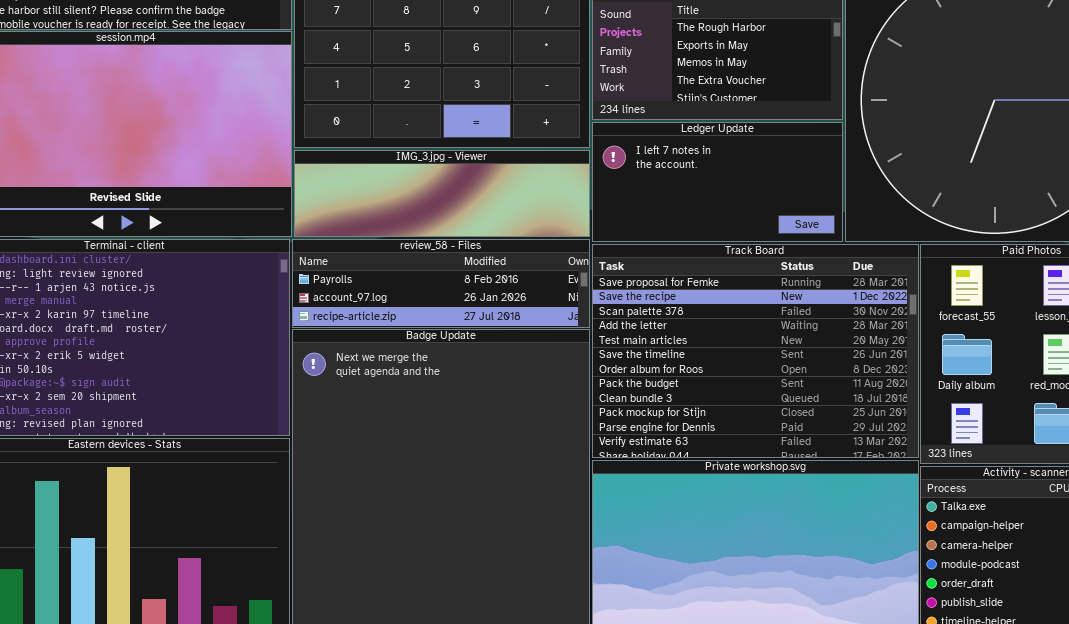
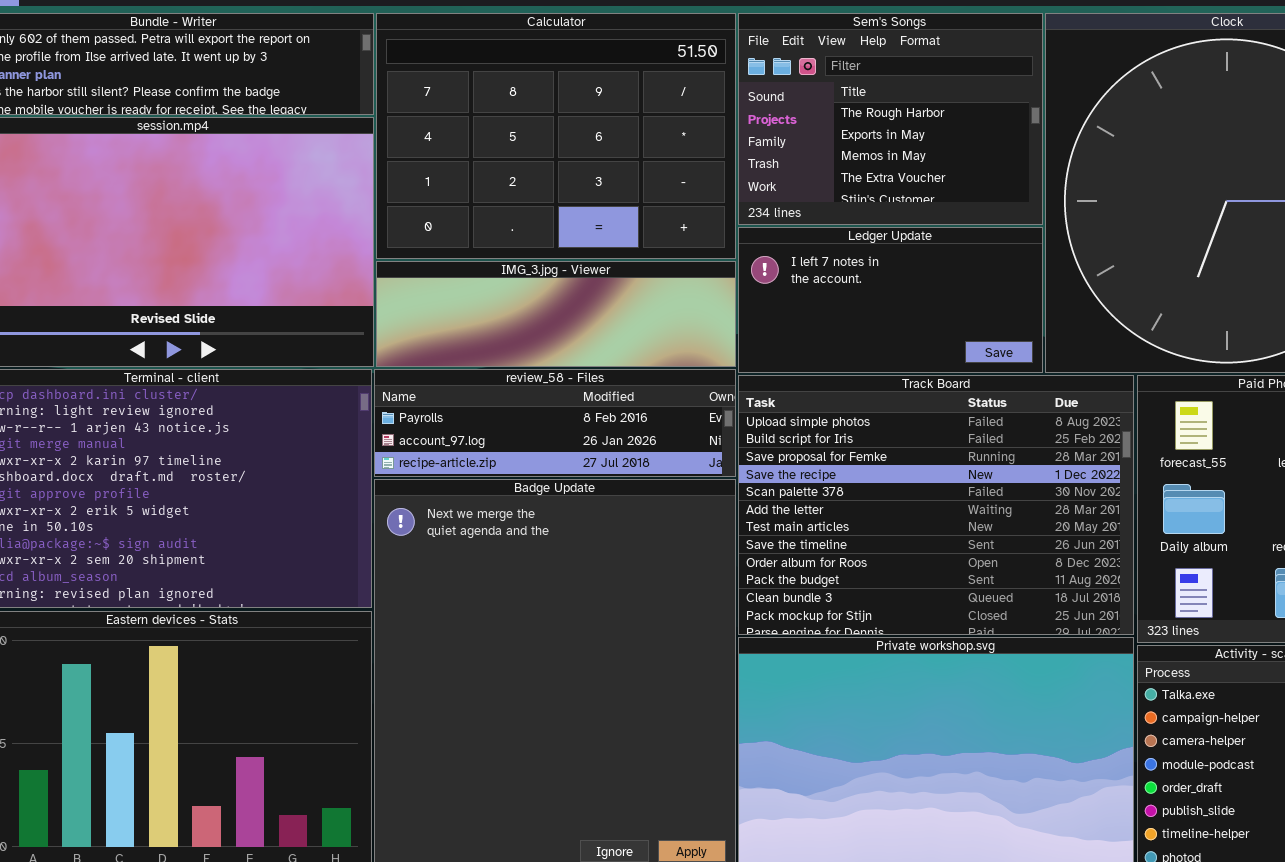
Track Board: [592,244,919,458] -> [738,375,1134,635], scrolled up 2 rows

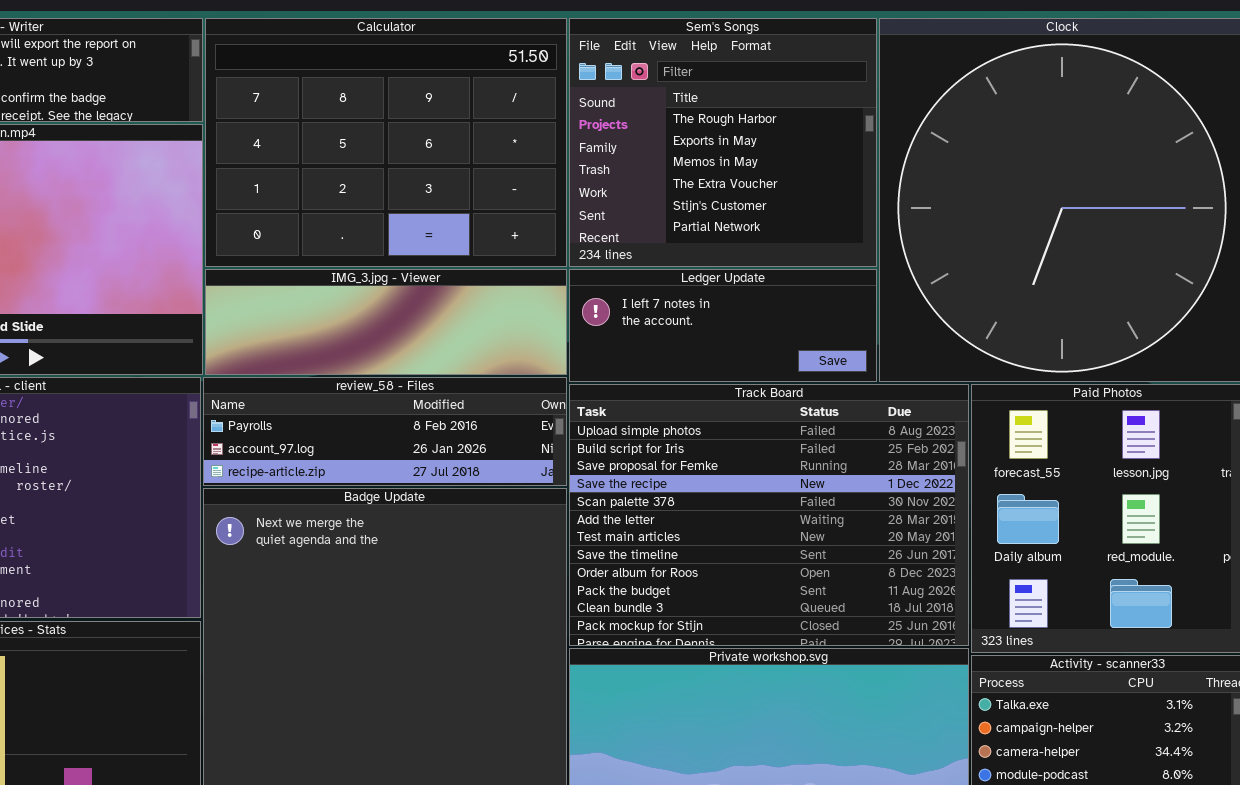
Sem's Songs: [738,13,1043,225] -> [569,18,877,267], resized
Ledger Update: [738,227,1043,373] -> [569,269,877,382], resized

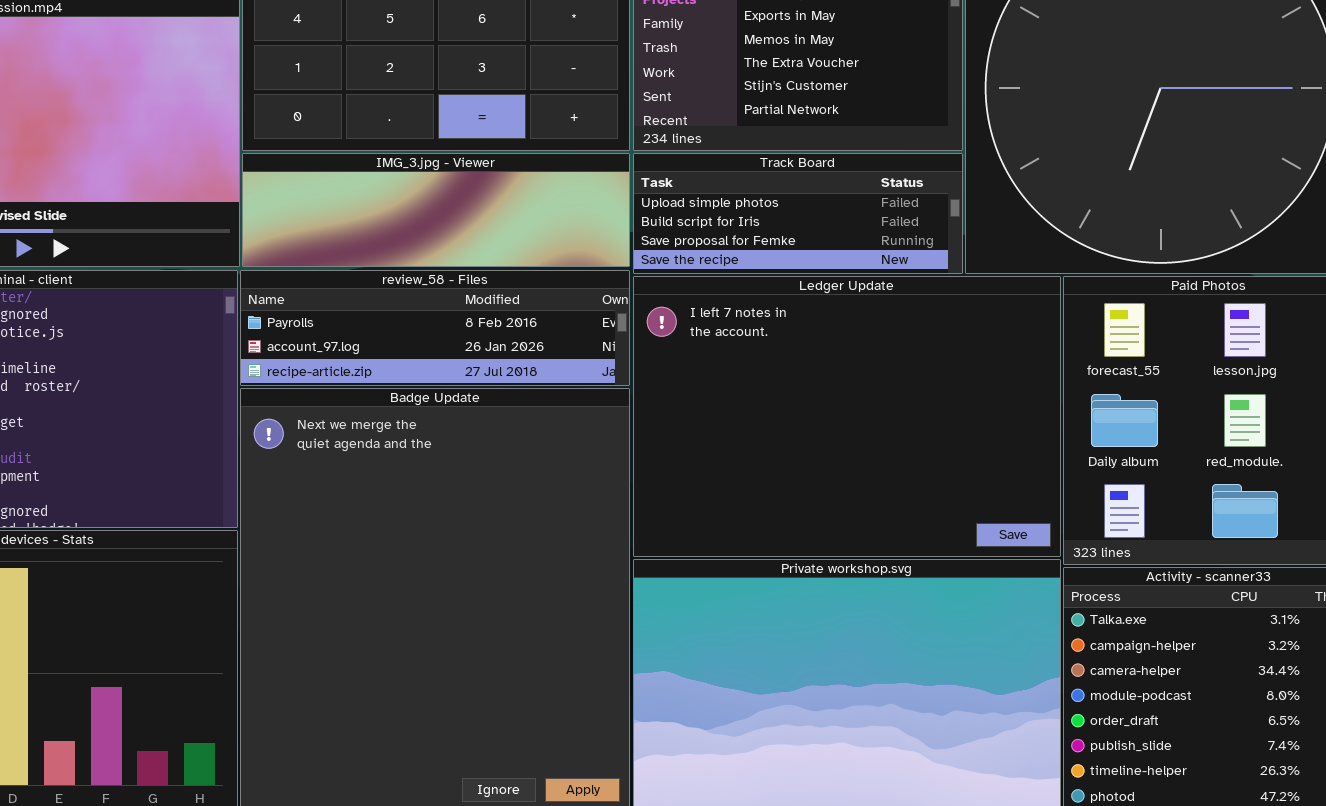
Ledger Update: [569,269,877,382] -> [633,276,1061,557], moved, resized
Track Board: [569,384,969,646] -> [633,153,963,274], moved, resized

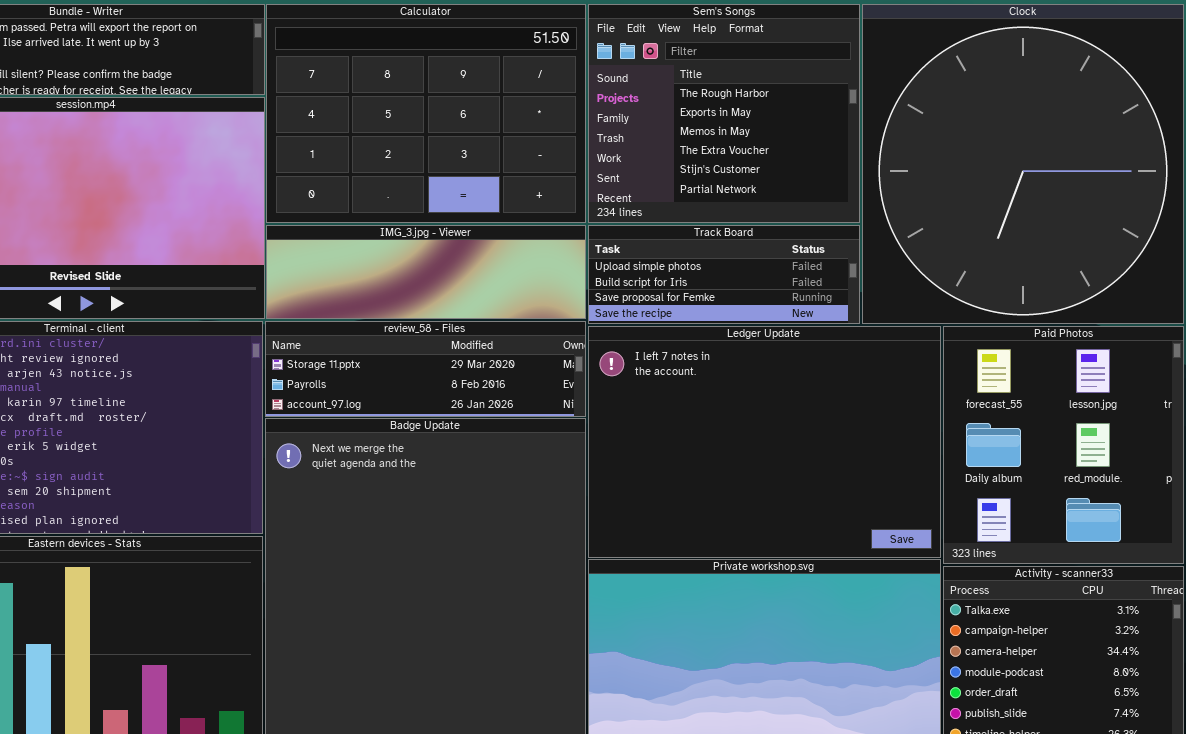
review_58 - Files: [240,270,630,386] -> [265,321,586,417], scrolled up 1 row

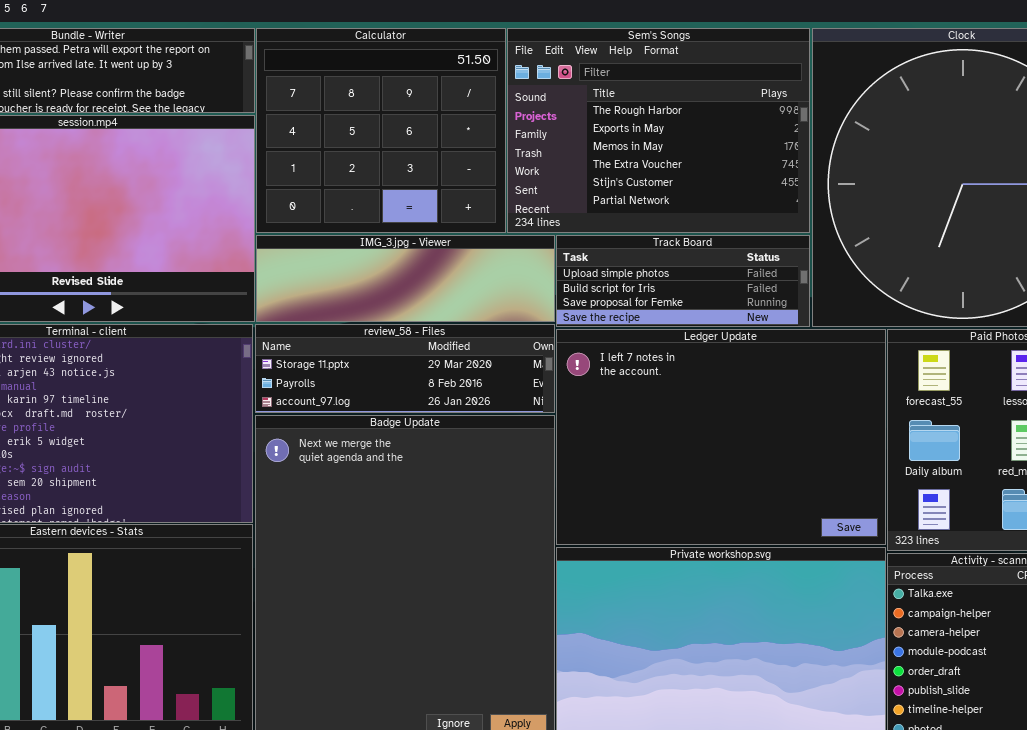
Calculator: [266,4,586,223] -> [256,28,506,233], resized
Sem's Songs: [588,4,860,223] -> [507,28,810,233], resized

